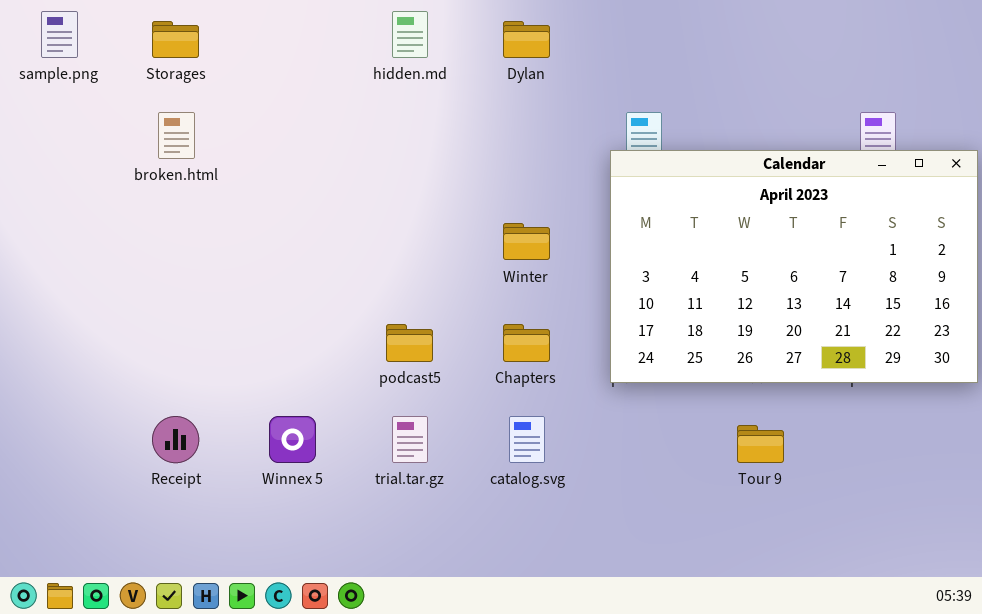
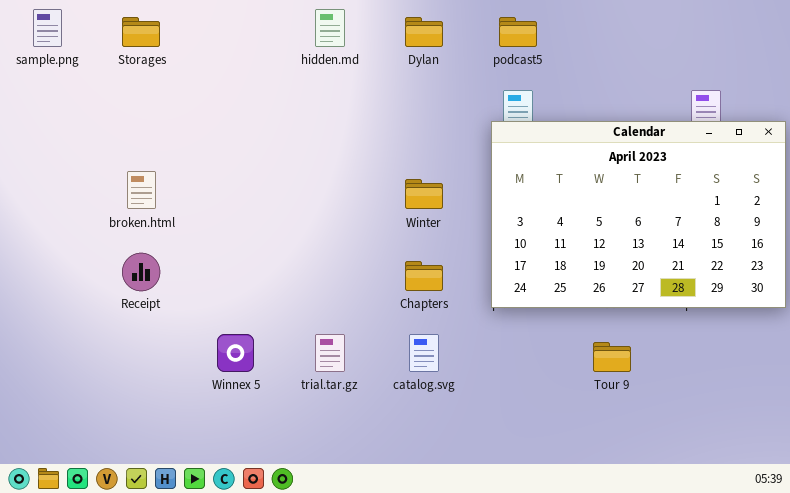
broken.html: [158,112,195,159] -> [127,171,156,209], moved
podcast5: [386,324,433,362] -> [499,17,537,47], moved
Receipt: [152,416,199,463] -> [122,253,160,291], moved

